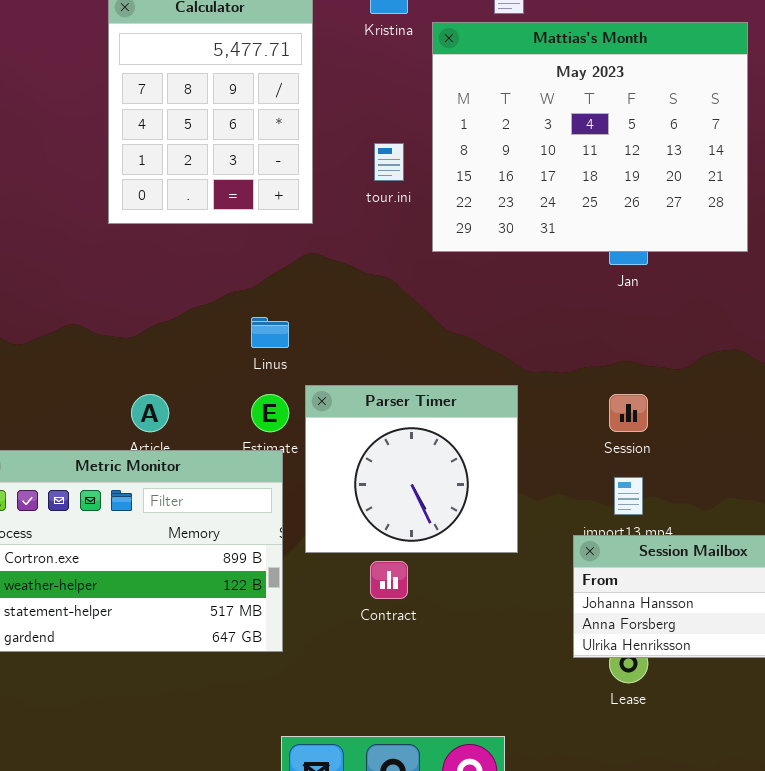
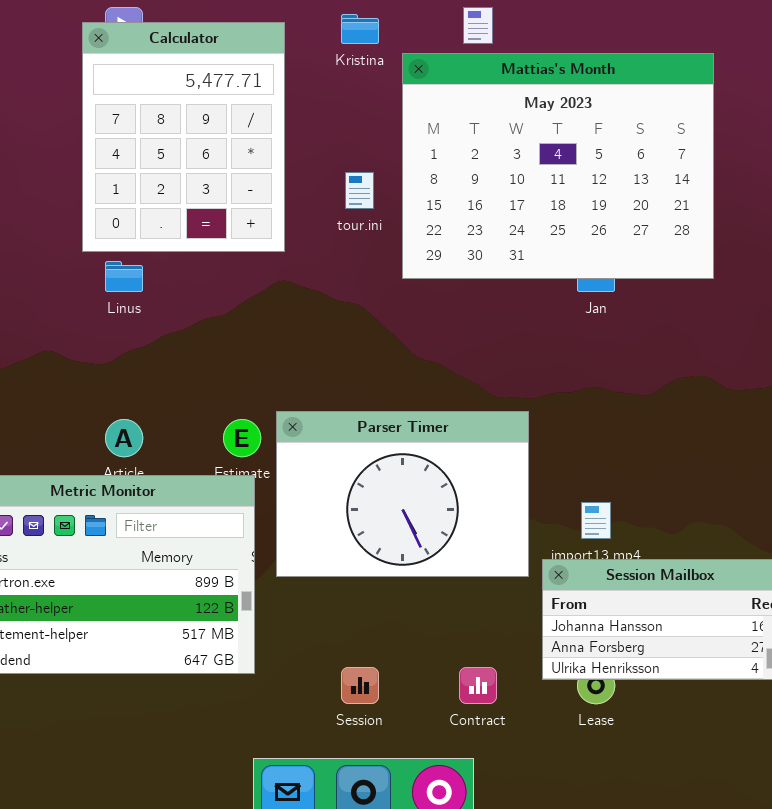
Linus: [251,317,289,348] -> [105,261,143,292], moved
Parser Timer: [305,385,518,553] -> [276,411,529,577], resized
Session: [609,394,648,432] -> [341,667,379,704], moved
Contract: [370,561,408,599] -> [459,667,497,704], moved

